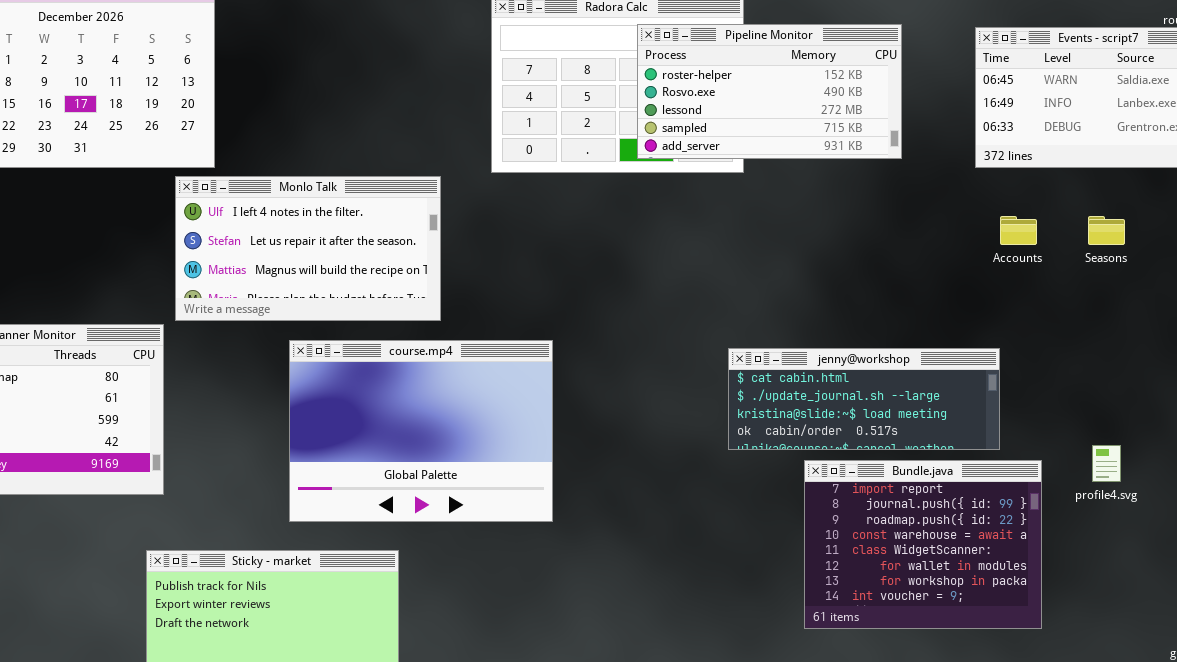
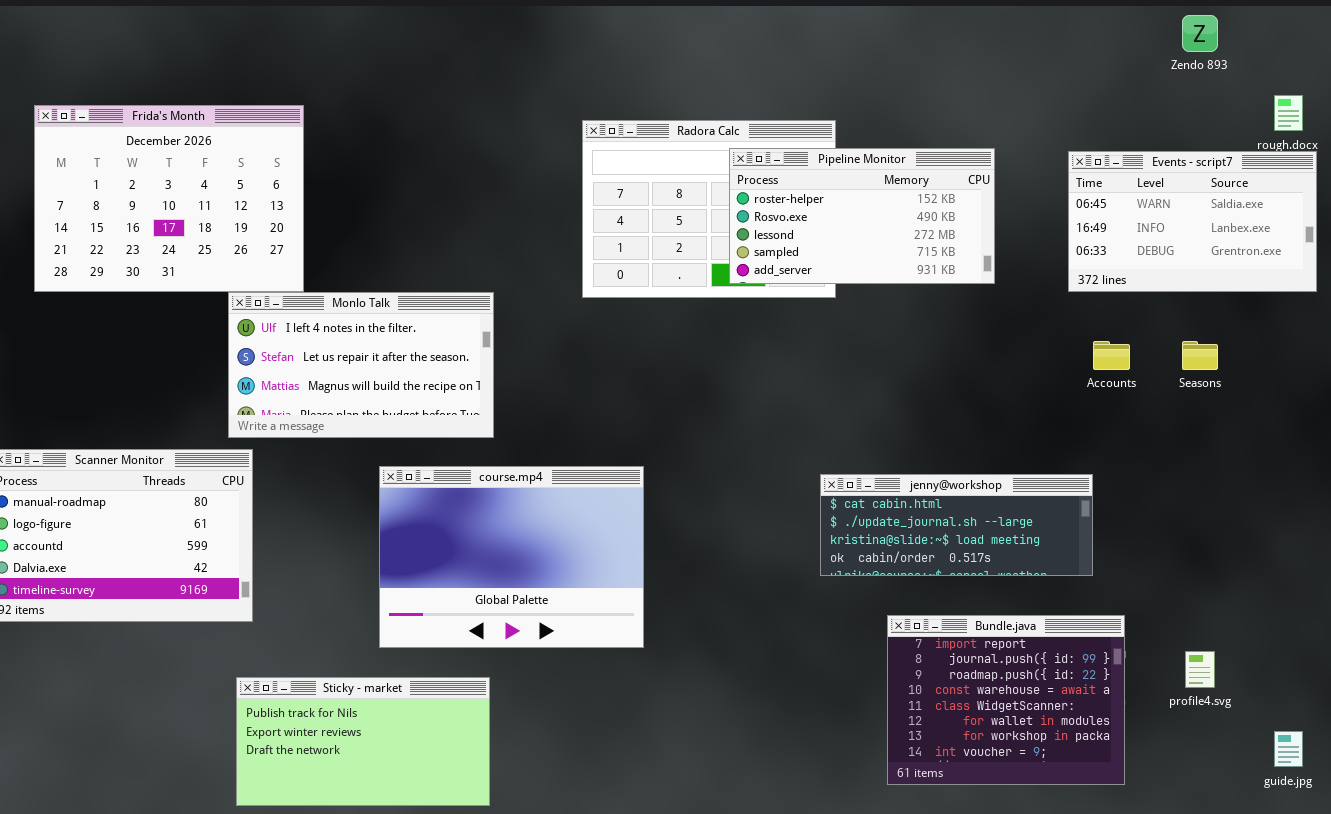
Monlo Talk: [175,176,441,321] -> [228,292,494,438], moved
profile4.svg: [1092,445,1121,482] -> [1185,651,1215,688], moved
Bundle.java: [804,460,1042,629] -> [887,615,1125,785], moved

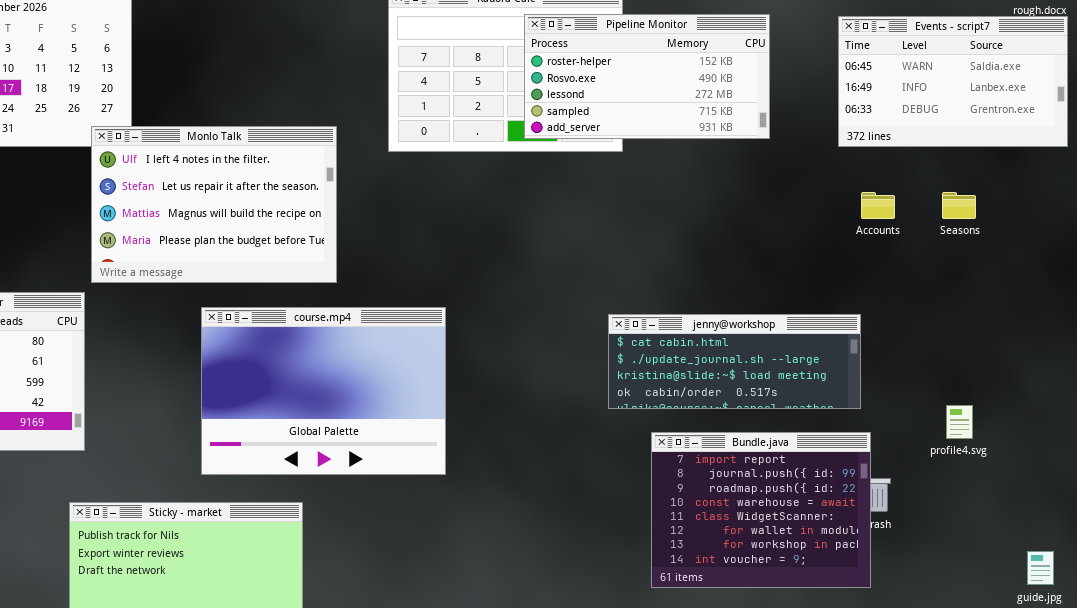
Monlo Talk: [228,292,494,438] -> [91,126,337,283], moved, resized
Bundle.java: [887,615,1125,785] -> [651,432,871,588], moved
profile4.svg: [1185,651,1215,688] -> [946,405,973,439], moved

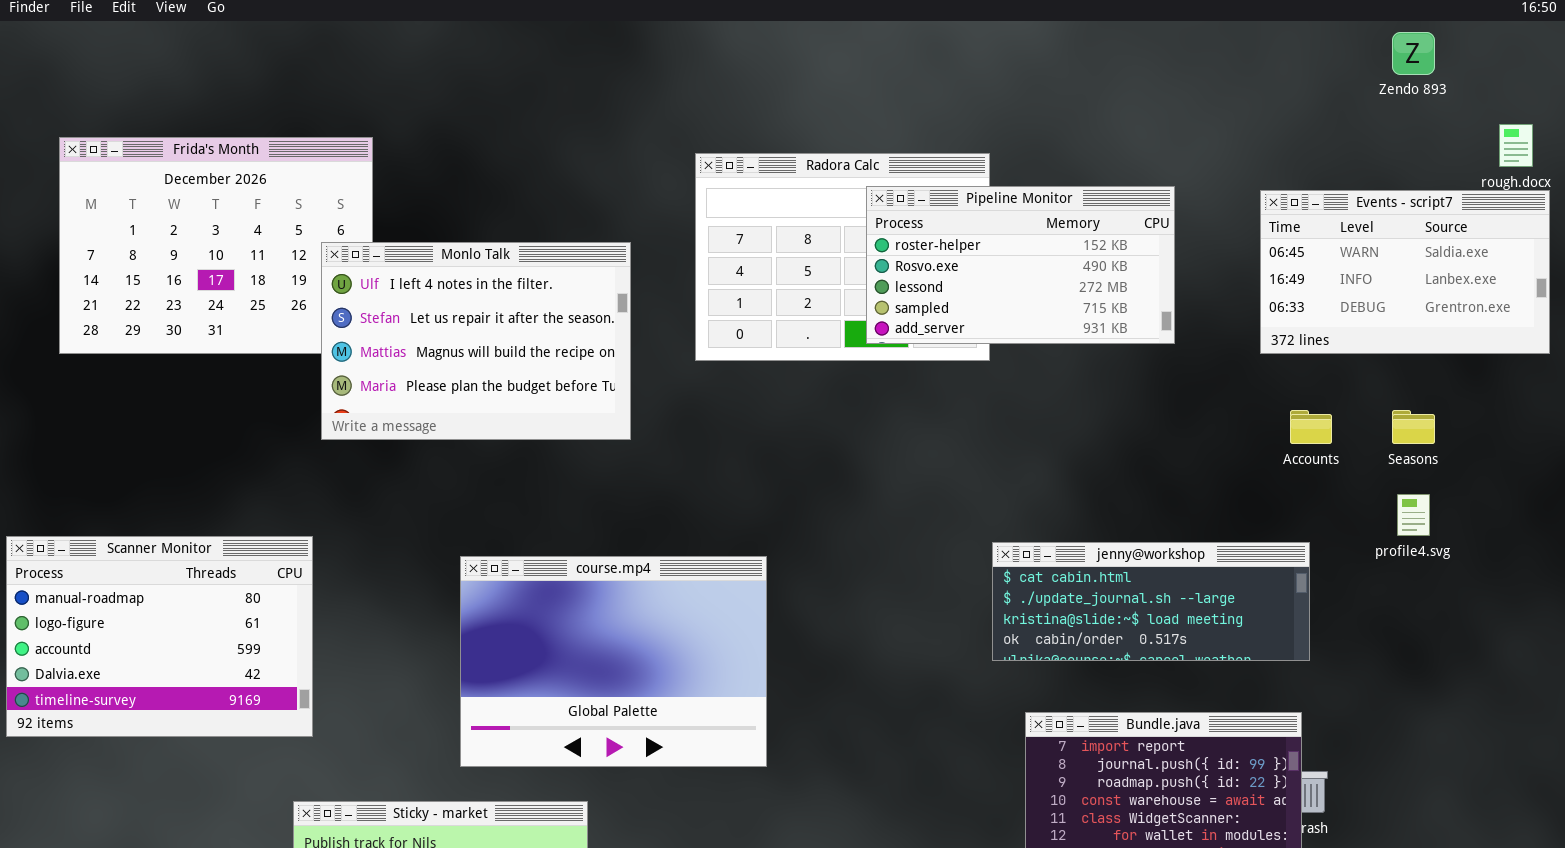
Monlo Talk: [91,126,337,283] -> [321,242,631,440], moved
jenny@workshop: [608,314,861,409] -> [992,542,1310,661], moved
profile4.svg: [946,405,973,439] -> [1397,494,1430,536], moved

